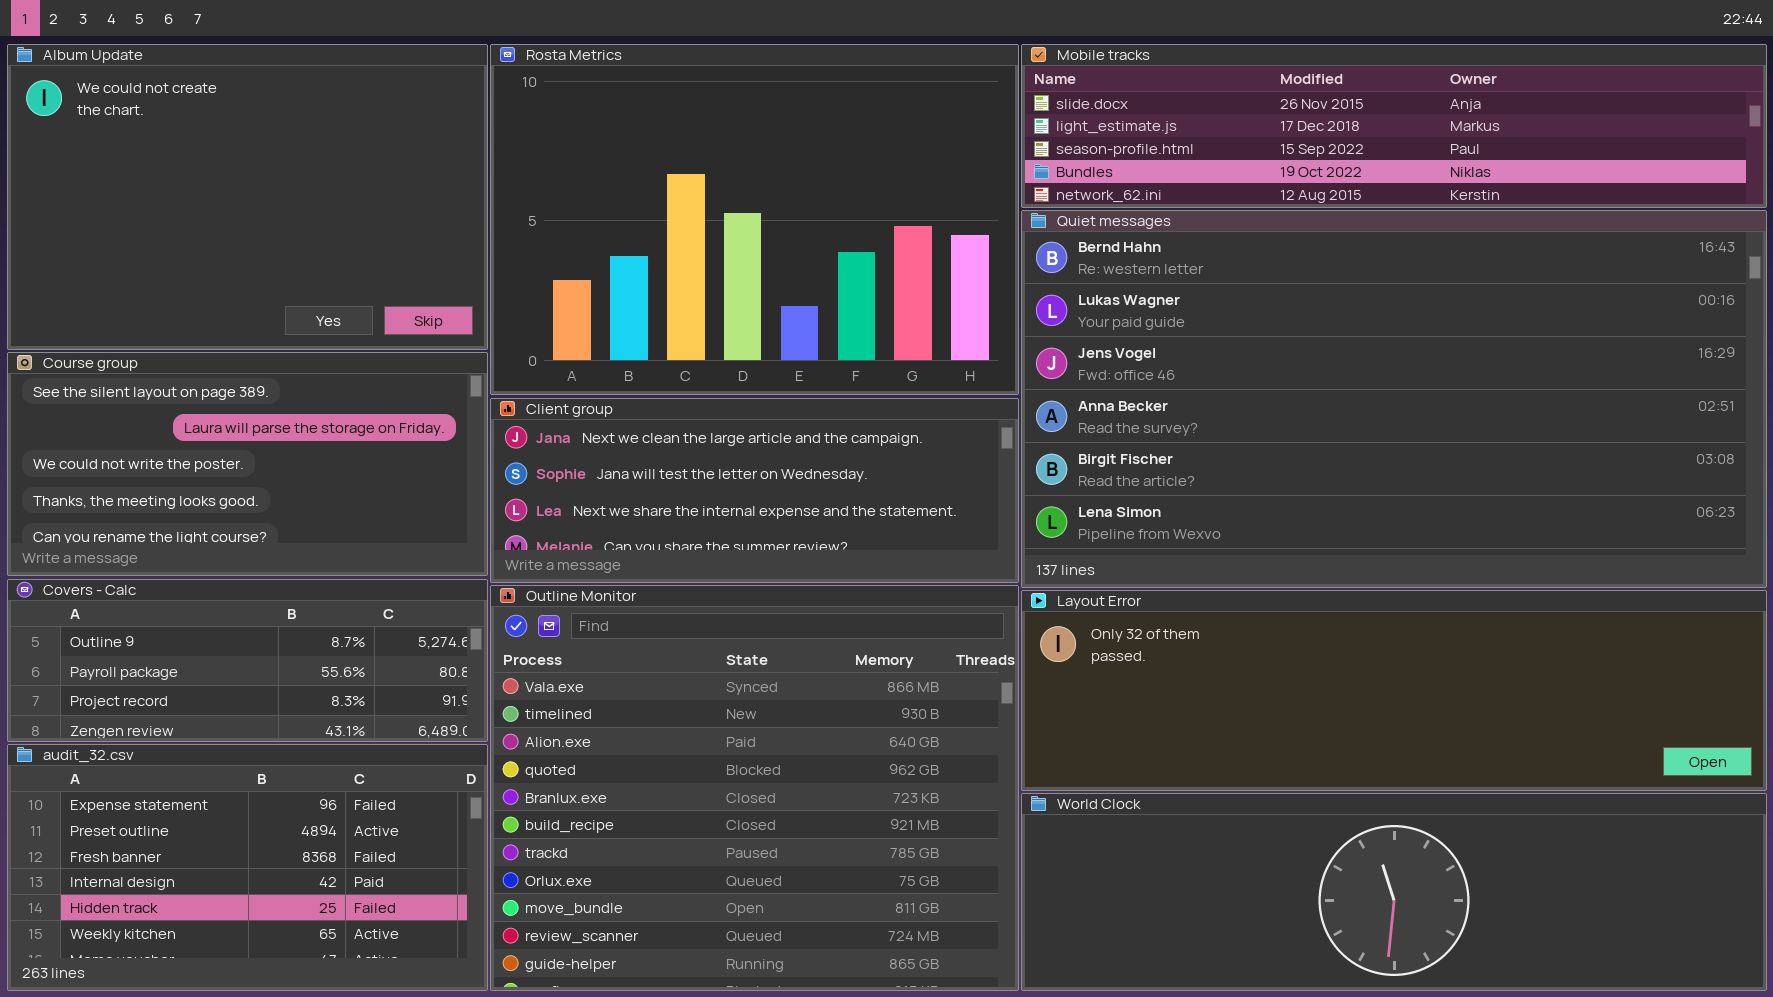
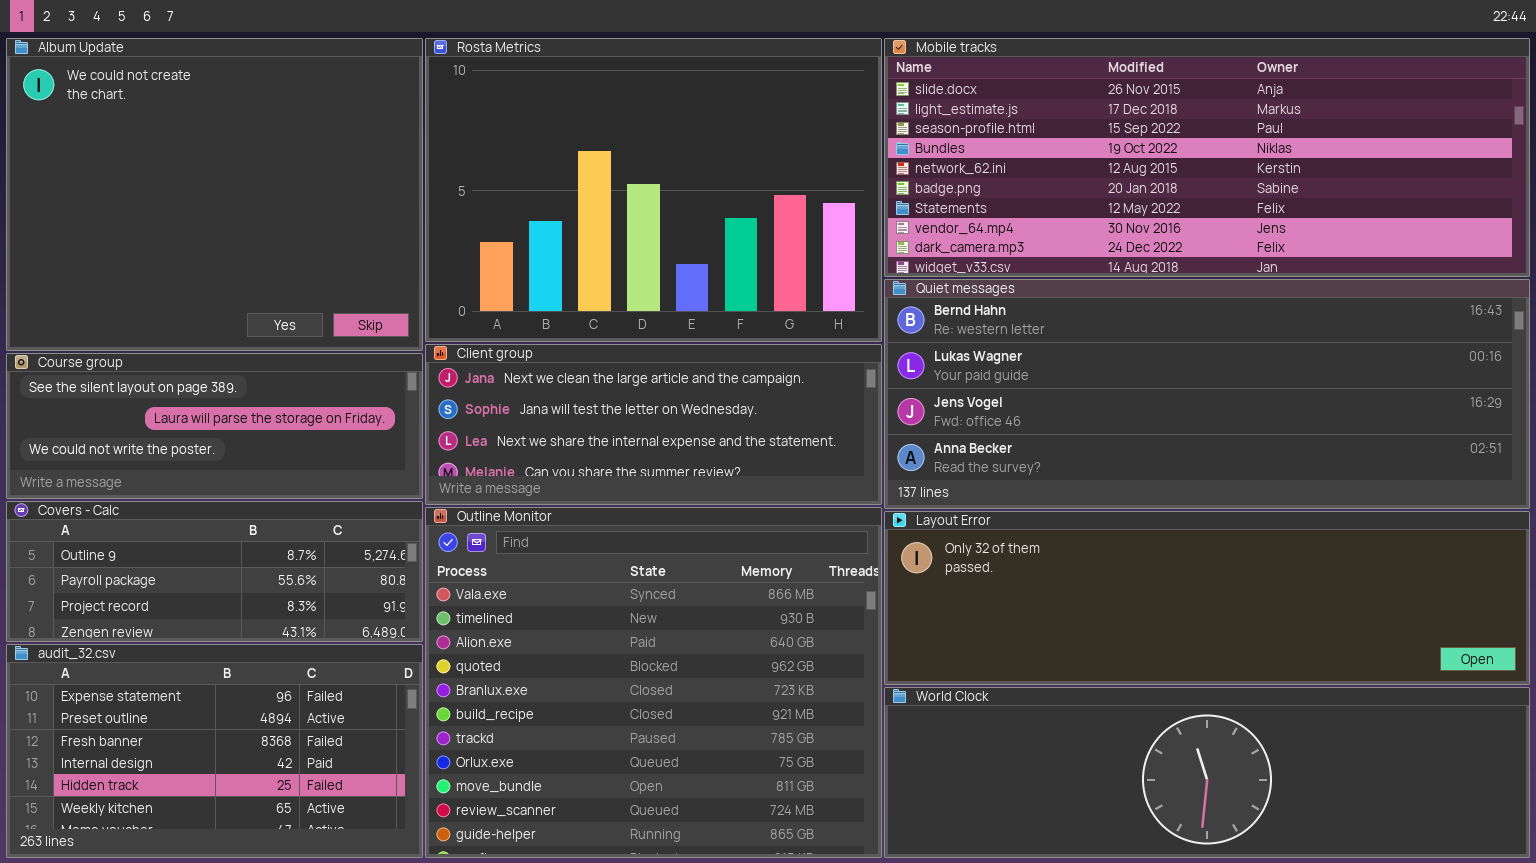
Album Update: [7,44,488,350] -> [6,38,423,351], resized
Mobile tracks: [1021,44,1767,208] -> [884,38,1530,277], resized
Quiet messages: [1021,210,1767,588] -> [884,279,1530,509], resized
Course group: [7,352,488,576] -> [6,353,423,499], resized

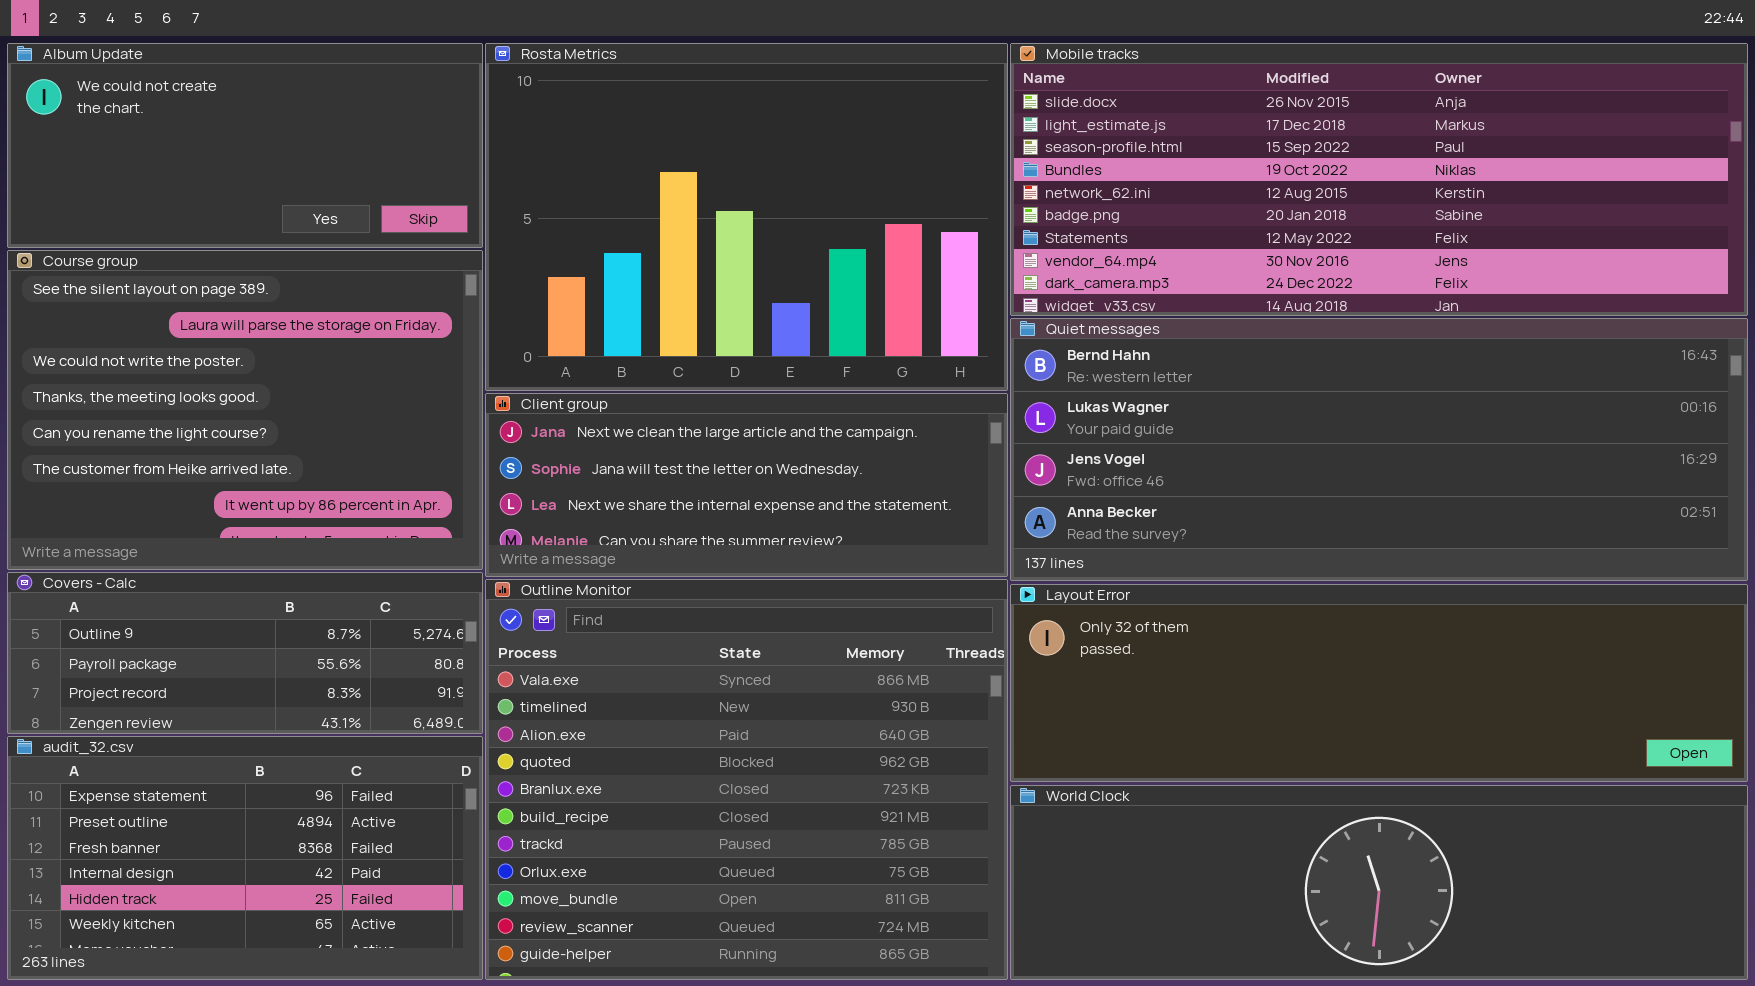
Album Update: [6,38,423,351] -> [7,43,483,248], resized
Course group: [6,353,423,499] -> [7,250,483,570], resized

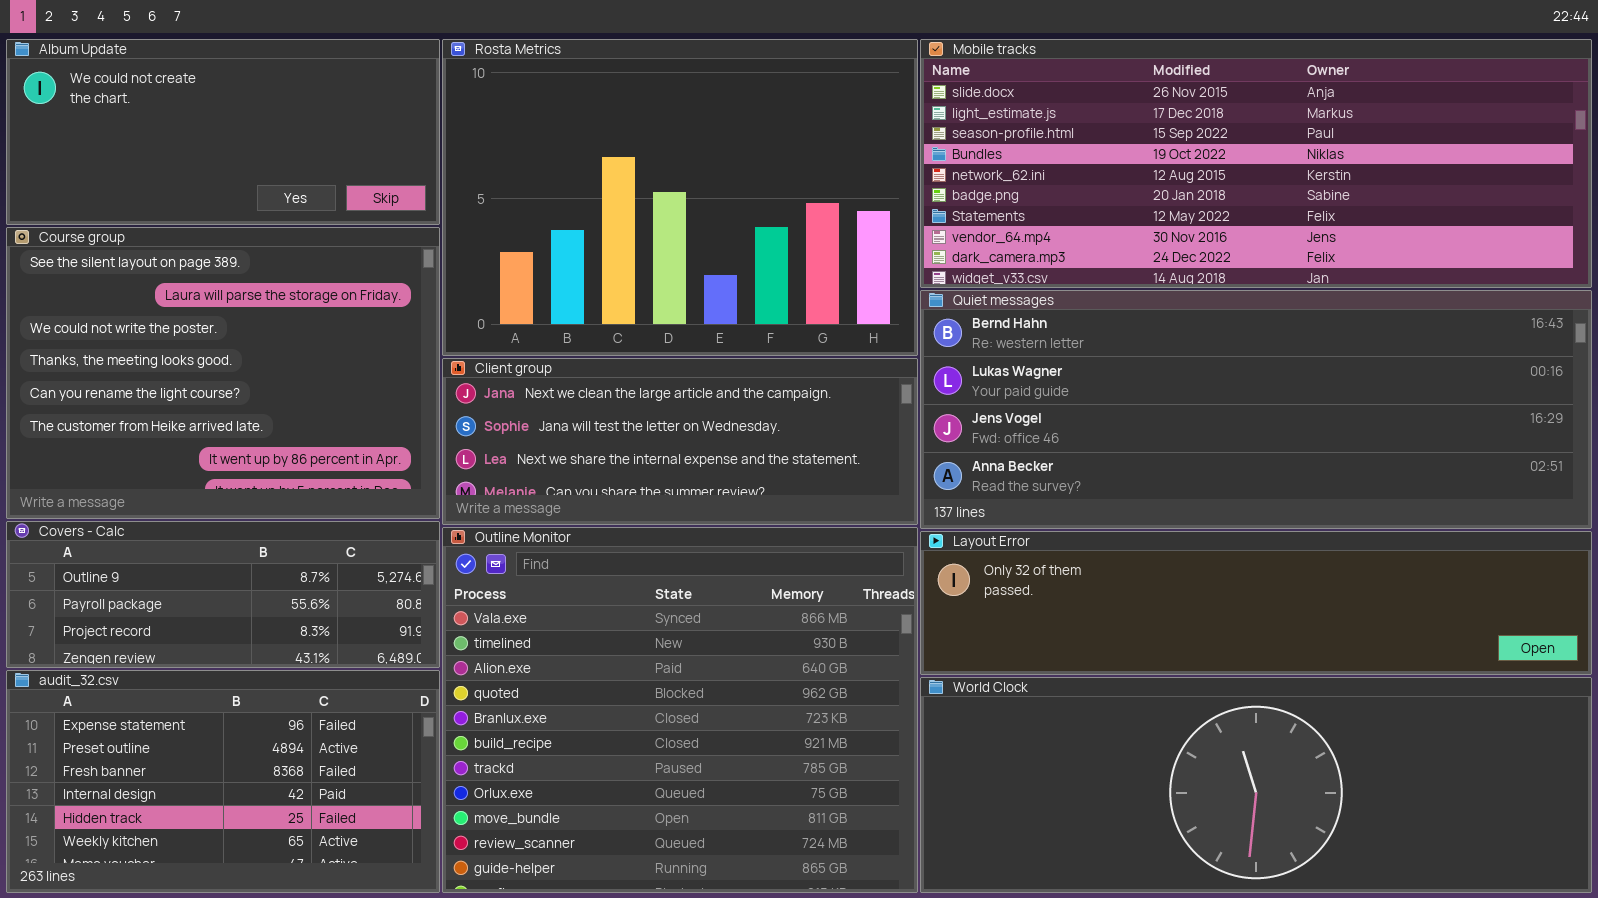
Layout Error: [1010,584,1748,782] -> [920,531,1592,675], resized
World Clock: [1010,785,1748,980] -> [920,677,1592,893], resized

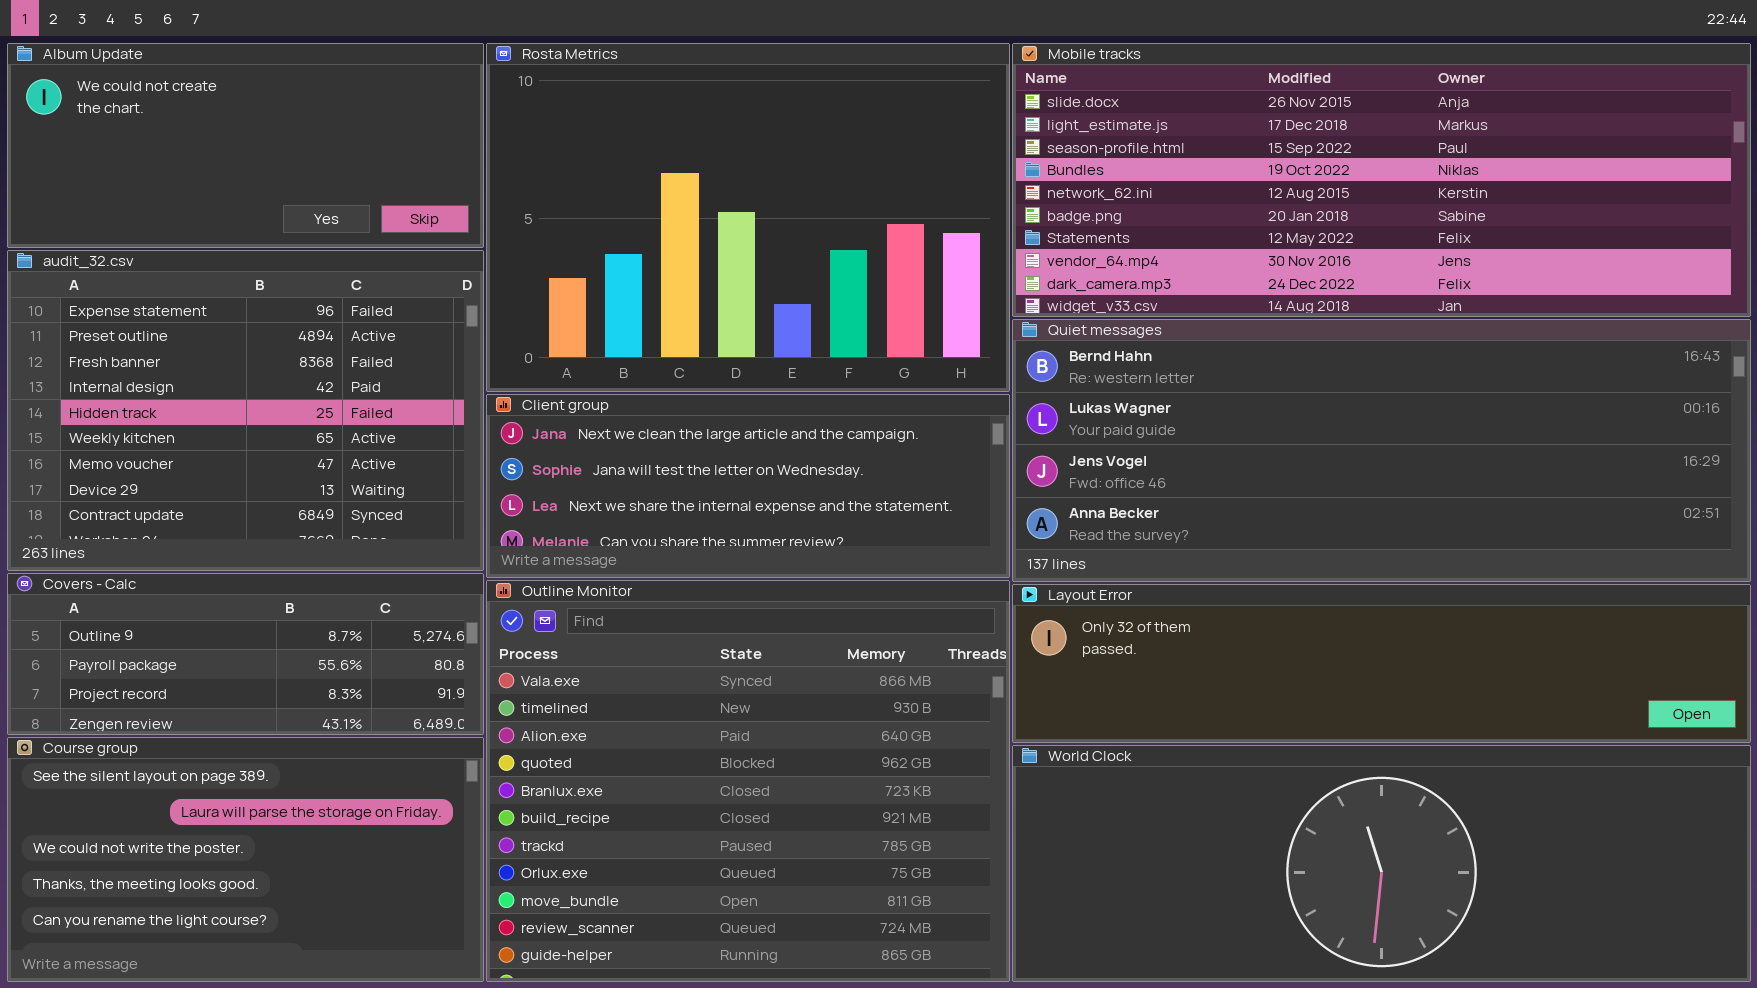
Course group: [6,227,440,519] -> [7,737,484,982], moved, resized
audit_32.csv: [6,670,440,893] -> [7,250,484,571], moved, resized

